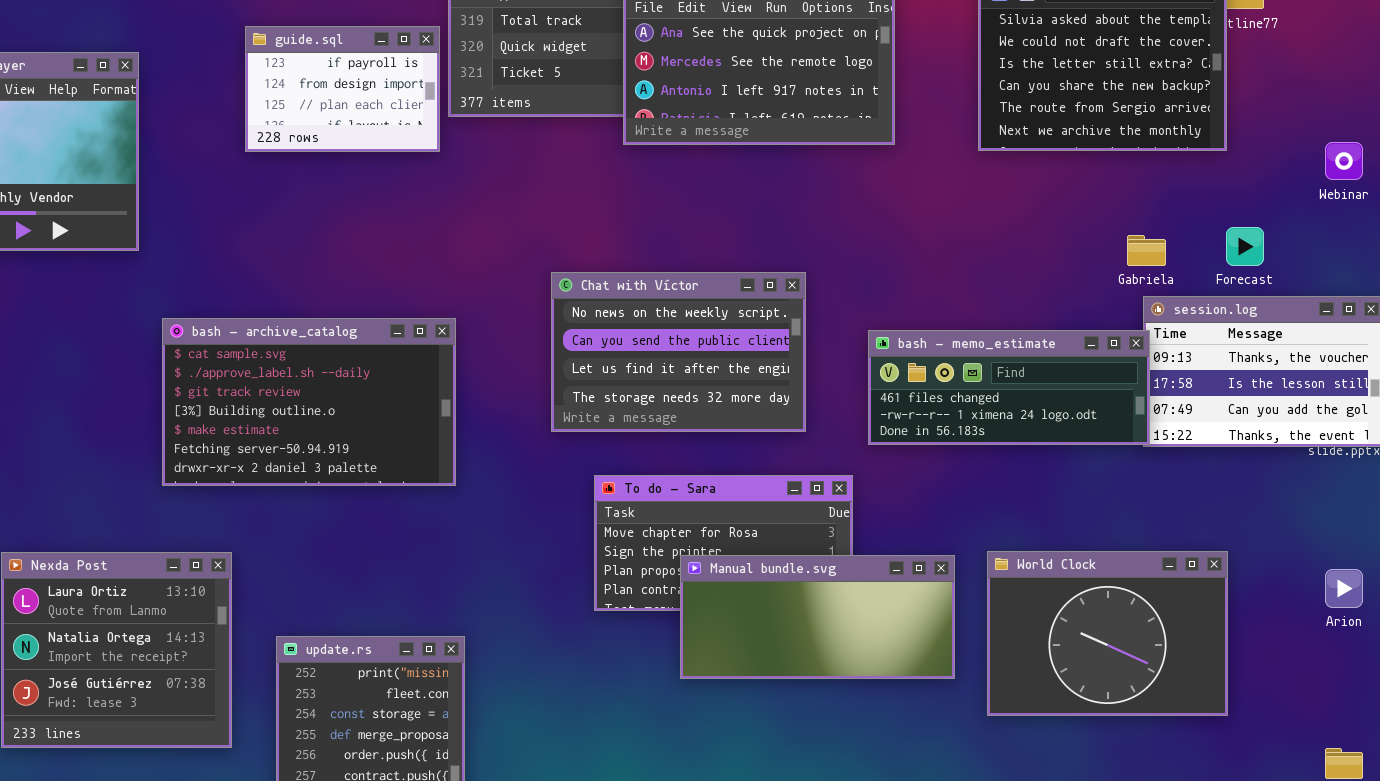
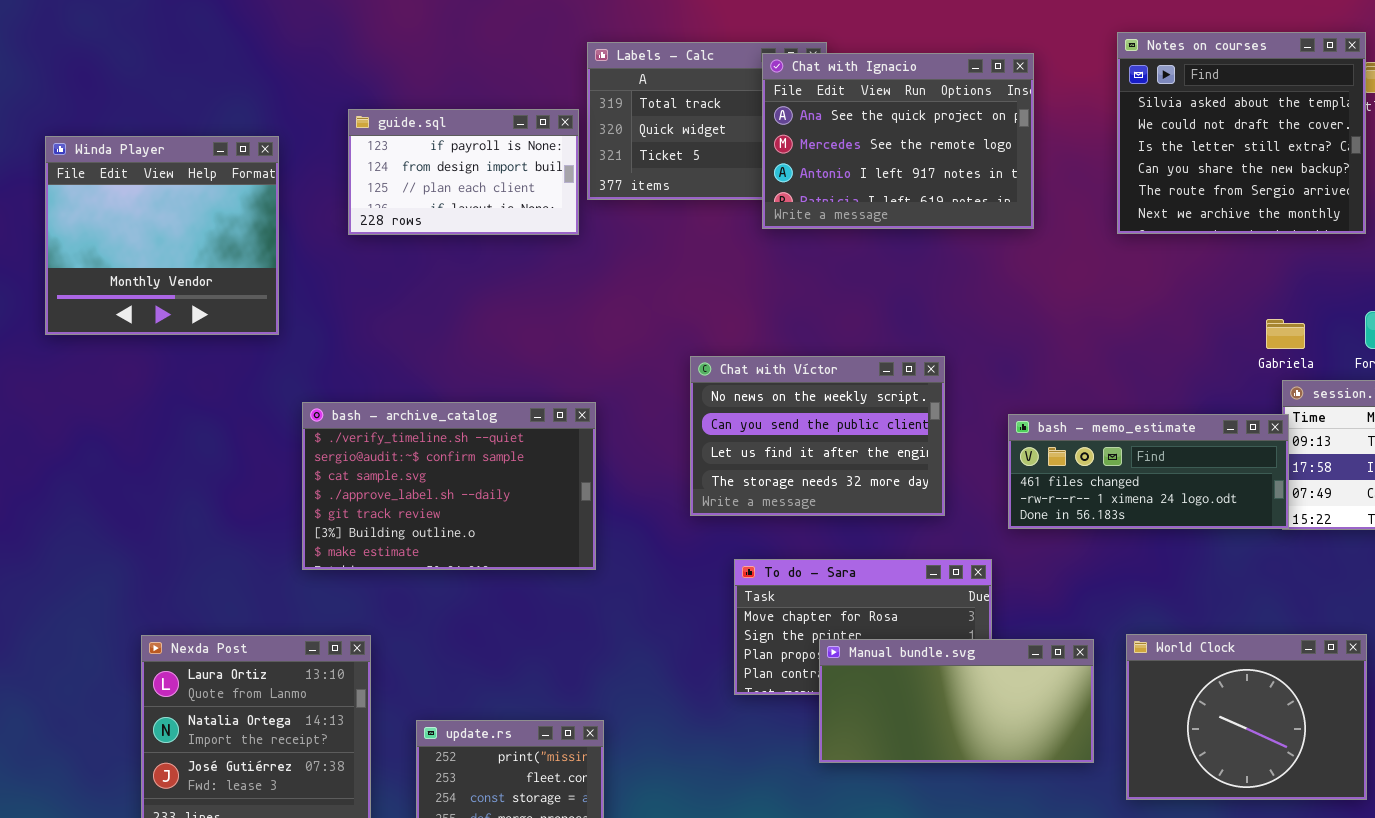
guide.sql: [245,26,440,152] -> [348,109,579,235], resized
bash - archive_catalog: [162,318,456,486] -> [302,402,596,570], scrolled up 2 rows

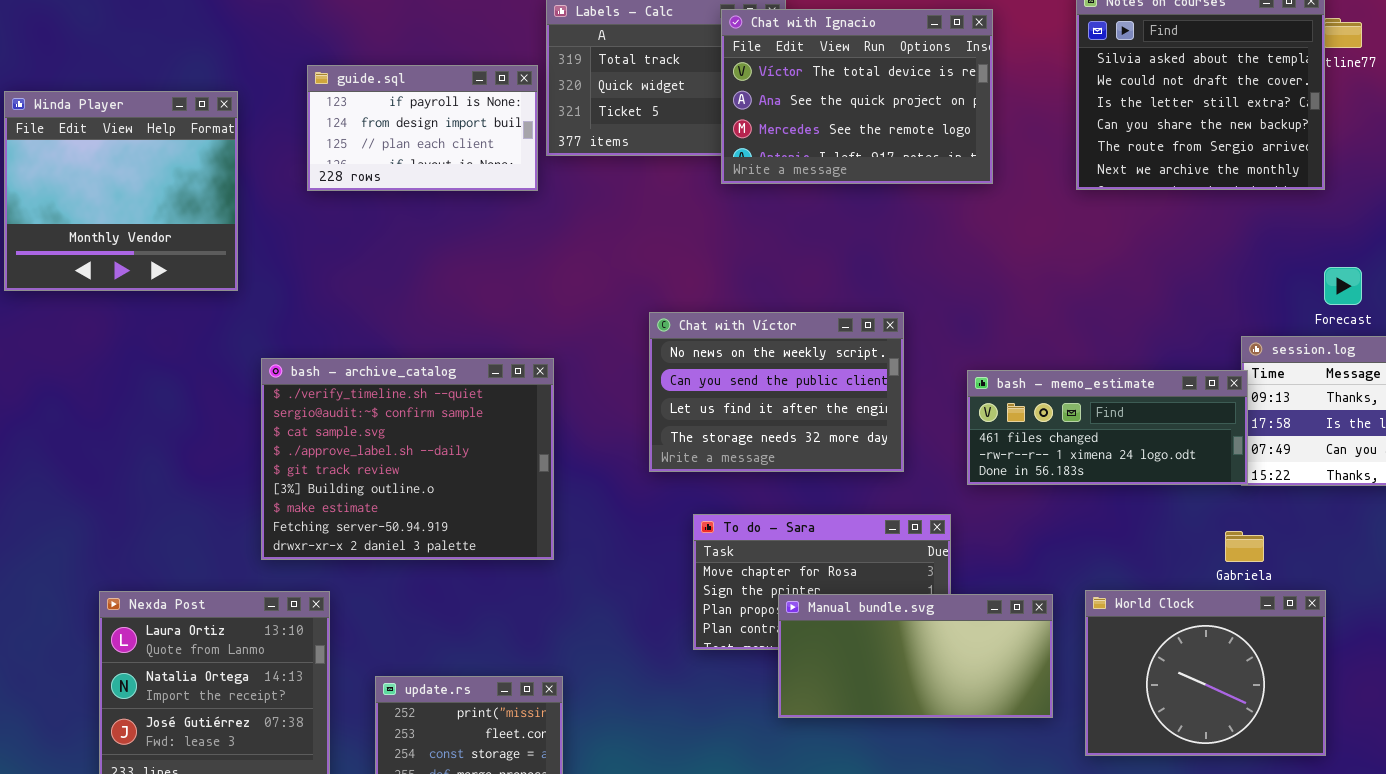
Chat with Ignacio: [762,53,1034,229] -> [721,9,993,184], scrolled up 1 row
Gabriela: [1266,319,1305,349] -> [1225,531,1264,562], moved
bash - archive_catalog: [302,402,596,570] -> [261,358,554,560], resized

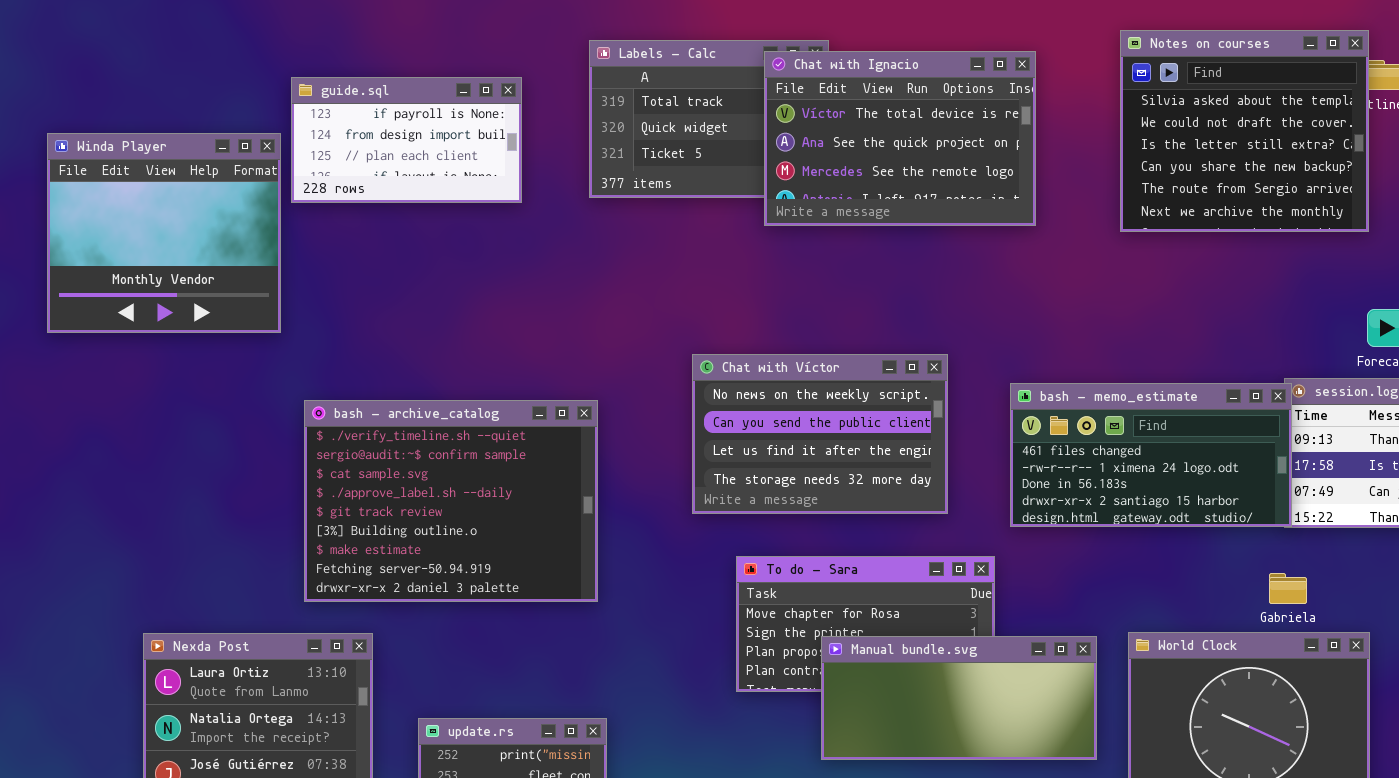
guide.sql: [307,65,538,191] -> [291,77,522,203], moved
bash - memo_estimate: [967,370,1248,485] -> [1010,383,1292,527], resized

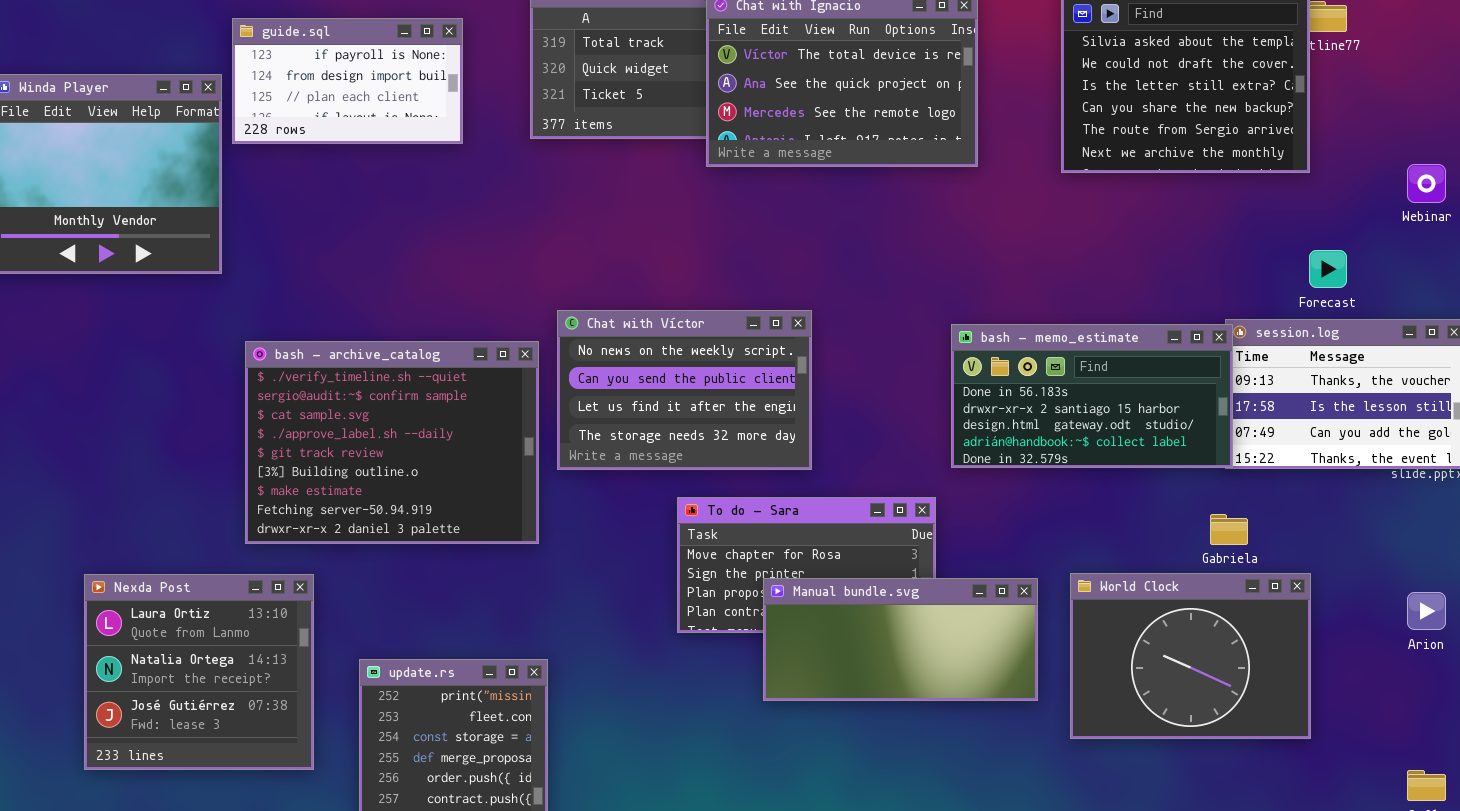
Chat with Víctor: [692,354,948,514] -> [557,310,812,470], moved
bash - memo_estimate: [1010,383,1292,527] -> [951,324,1233,468], scrolled down 2 rows

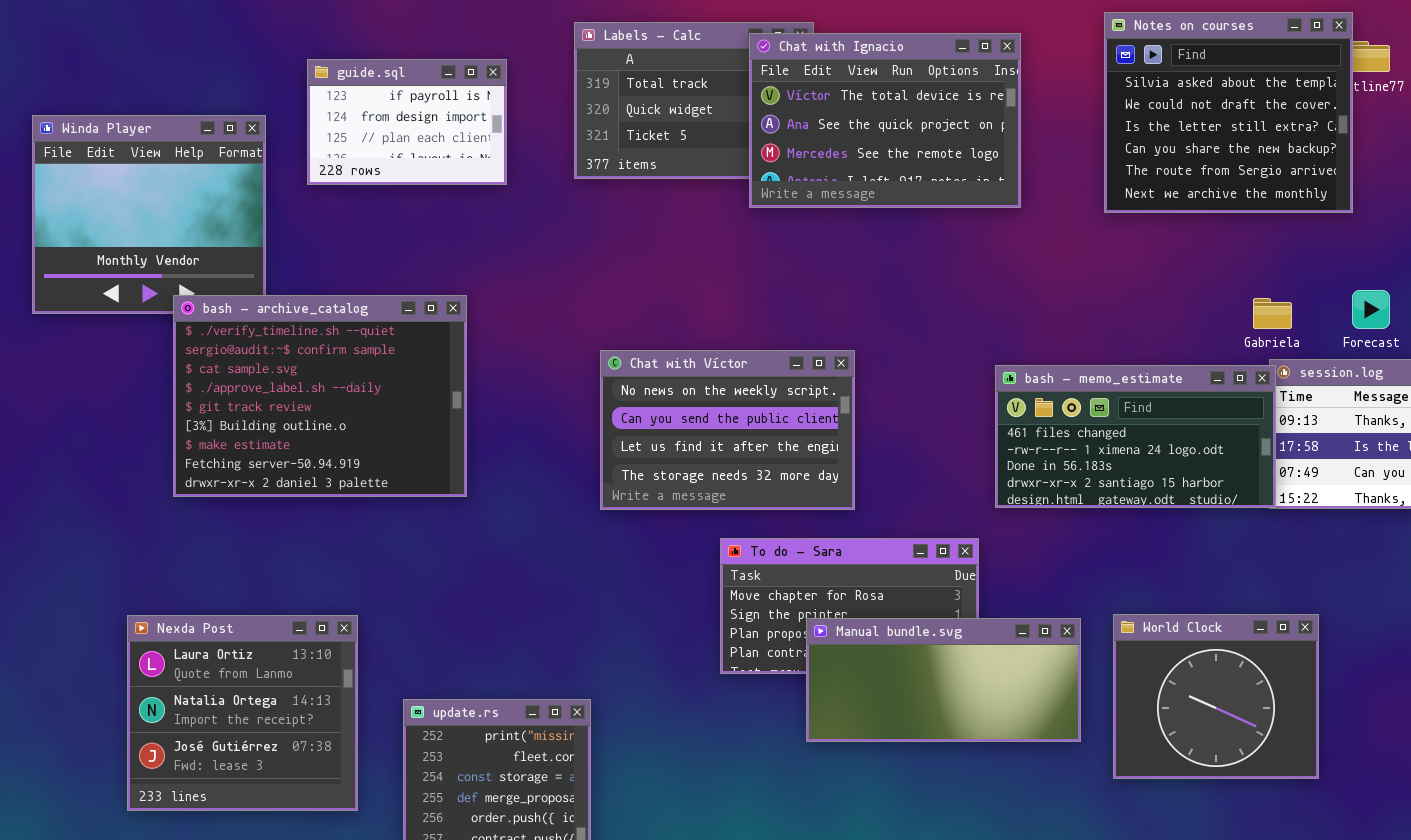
guide.sql: [232,18,463,144] -> [307,59,507,185], resized
bash - memo_estimate: [951,324,1233,468] -> [995,365,1276,508], scrolled up 2 rows
bash - archive_catalog: [245,341,539,544] -> [173,295,467,497], moved
Gabriela: [1210,514,1248,545] -> [1253,298,1292,329], moved
World Clock: [1070,573,1311,739] -> [1113,614,1319,779], resized

